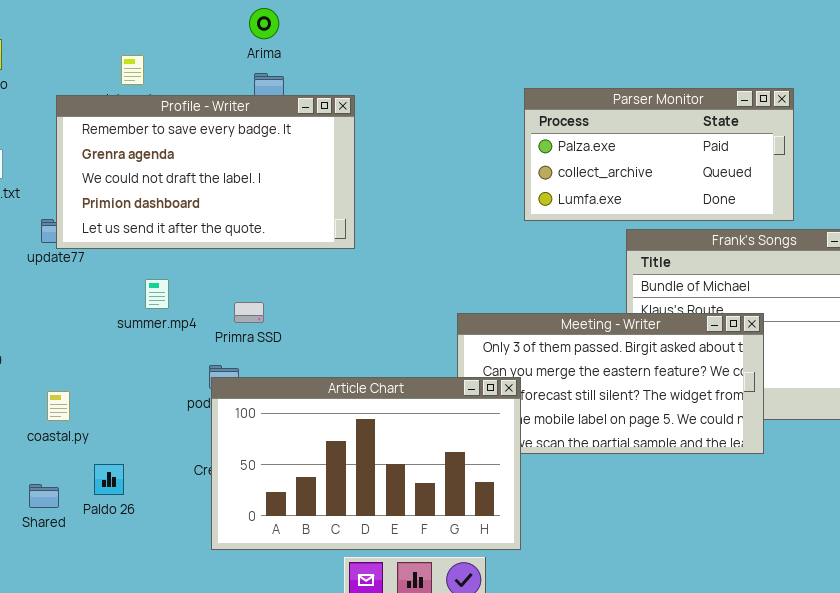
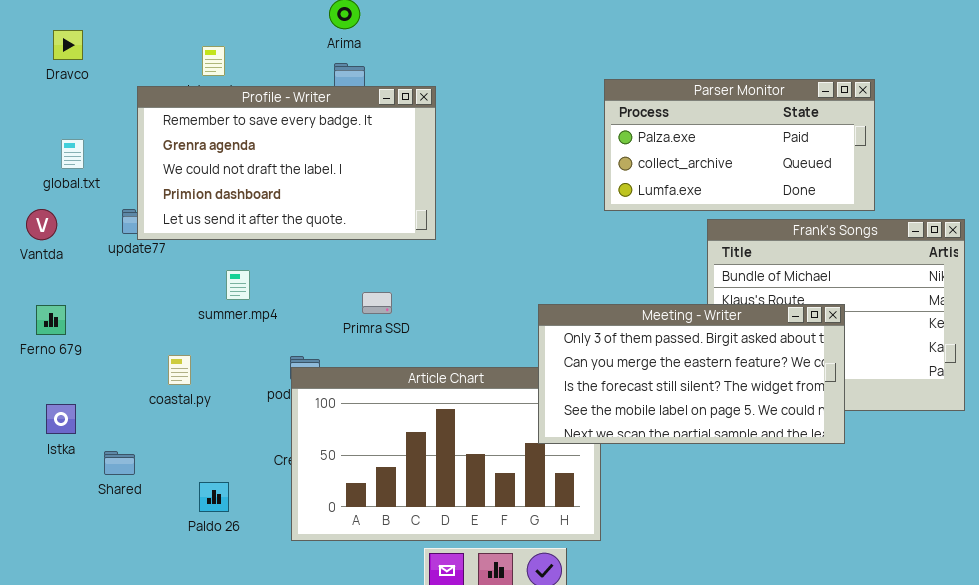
Primra SSD: [234,302,264,323] -> [362,292,392,314], moved
Meeting - Writer: [457,313,764,454] -> [538,304,845,444], raised
coastal.py: [47,391,70,421] -> [168,355,191,385], moved
Paldo 26: [94,464,124,495] -> [199,482,229,512], moved
Shared: [29,484,59,508] -> [104,451,135,475], moved

